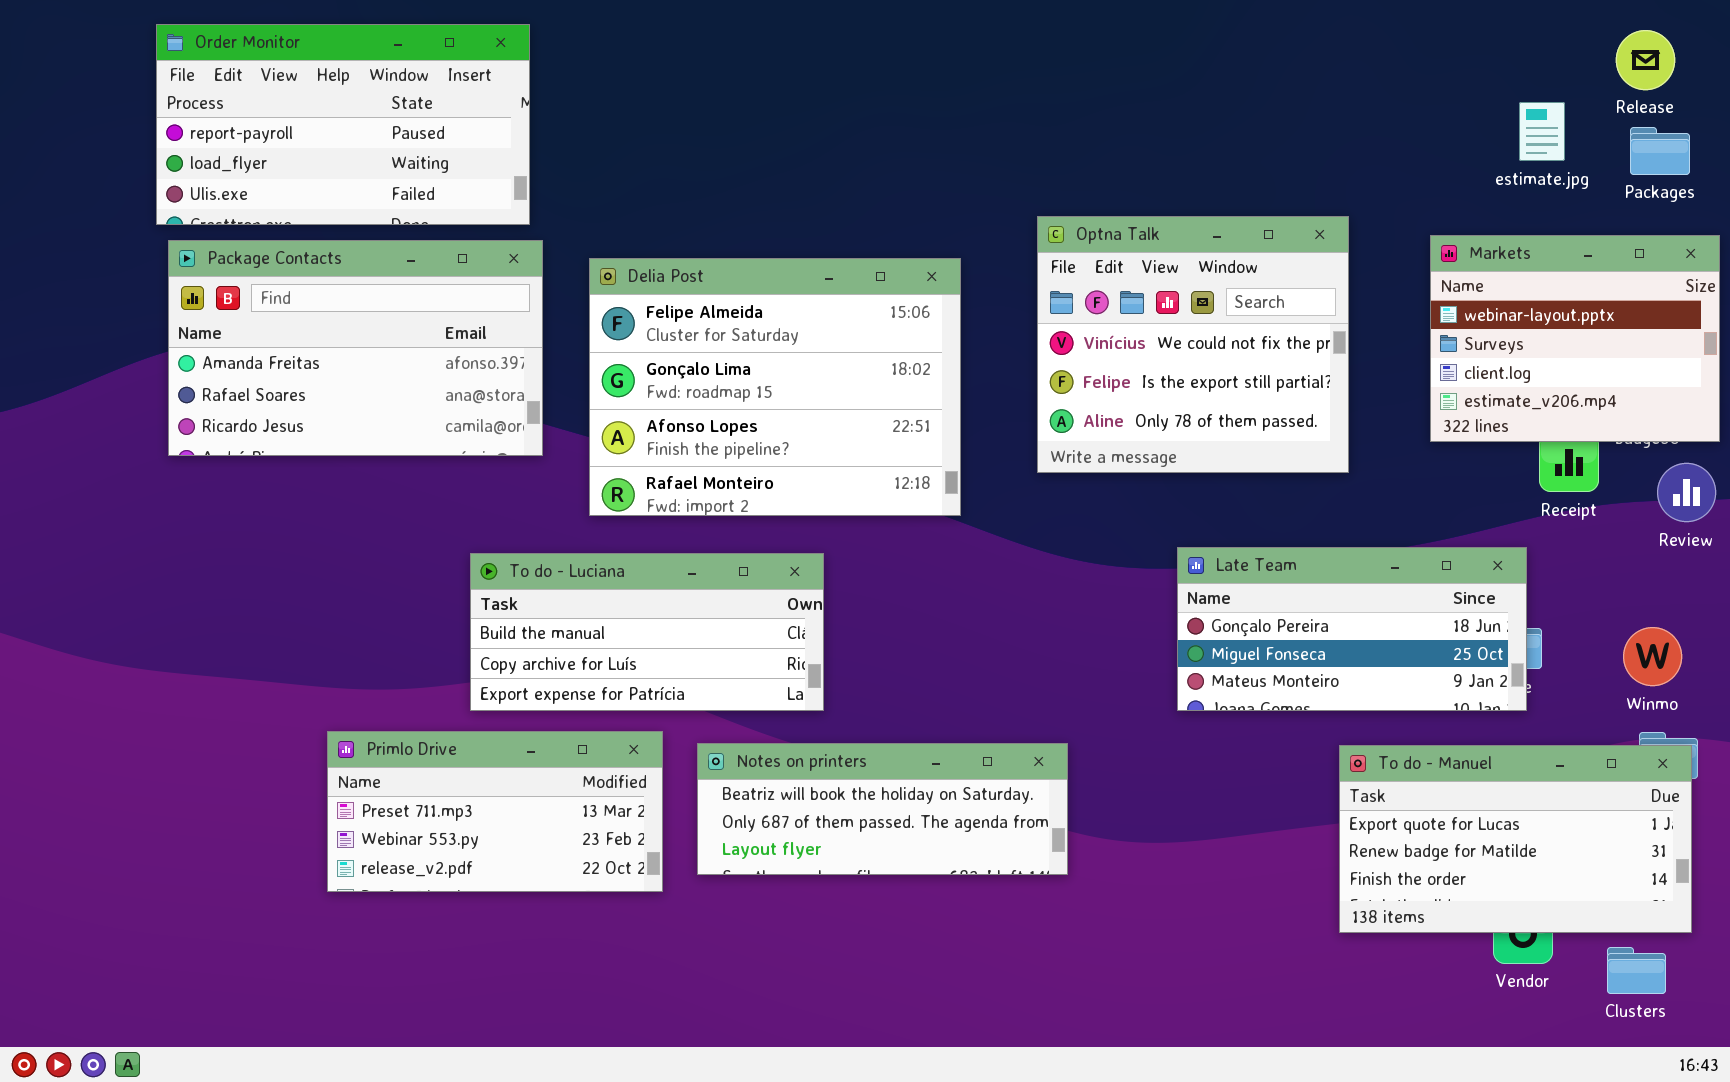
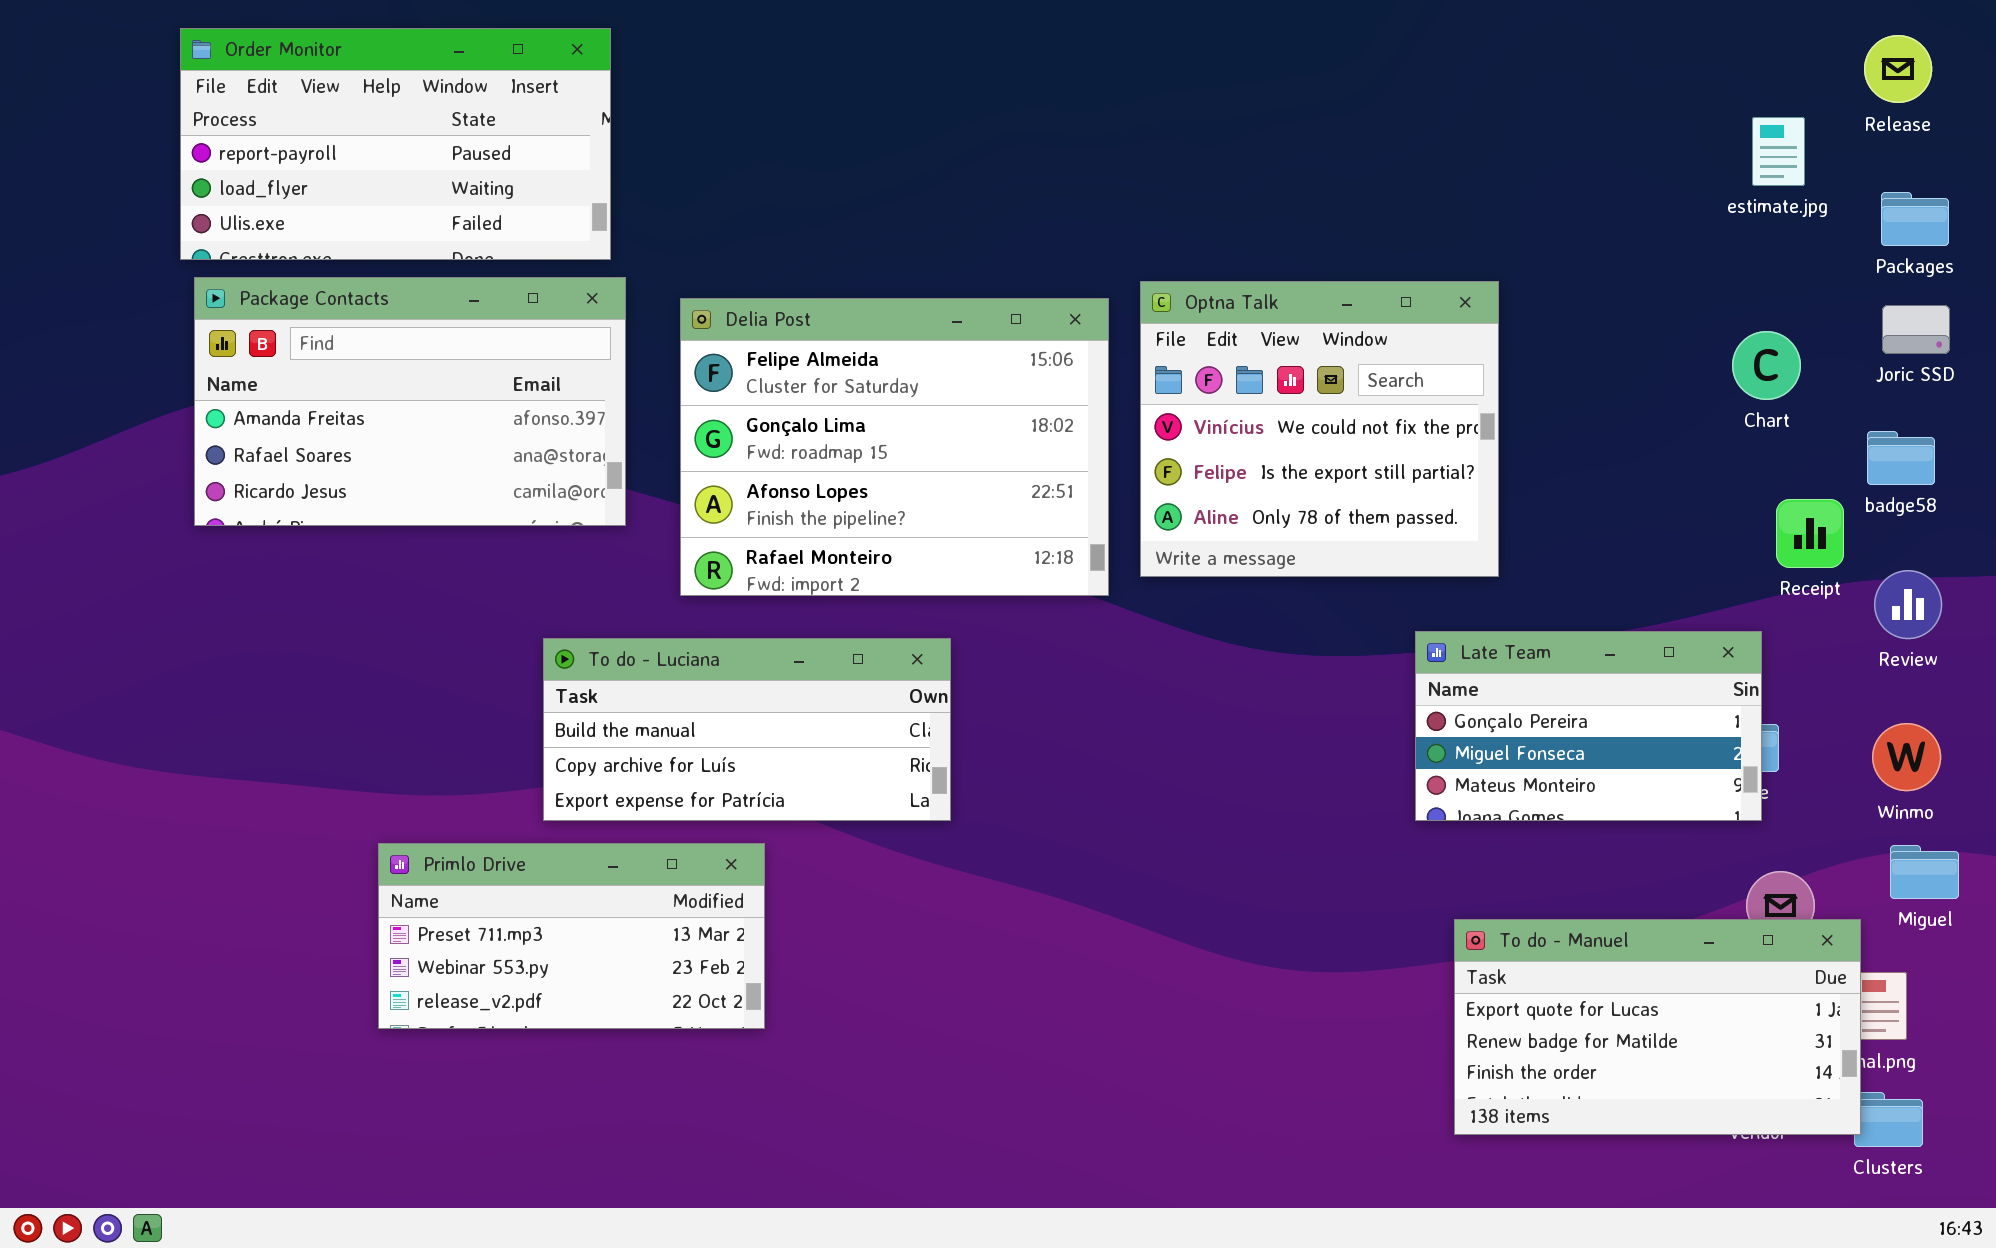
Packages: [1630,127,1690,175] -> [1881,192,1949,246], moved
Optna Talk: [1037,216,1349,473] -> [1140,281,1499,577], moved
Markets: [1430,235,1720,442] -> none, closed
Review: [1657,463,1716,522] -> [1874,570,1942,639], moved
Late Team: [1177,547,1527,711] -> [1415,631,1762,821], resized
Notes on printers: [697,743,1068,875] -> none, closed
To do - Manuel: [1339,745,1692,933] -> [1454,919,1861,1135], moved

